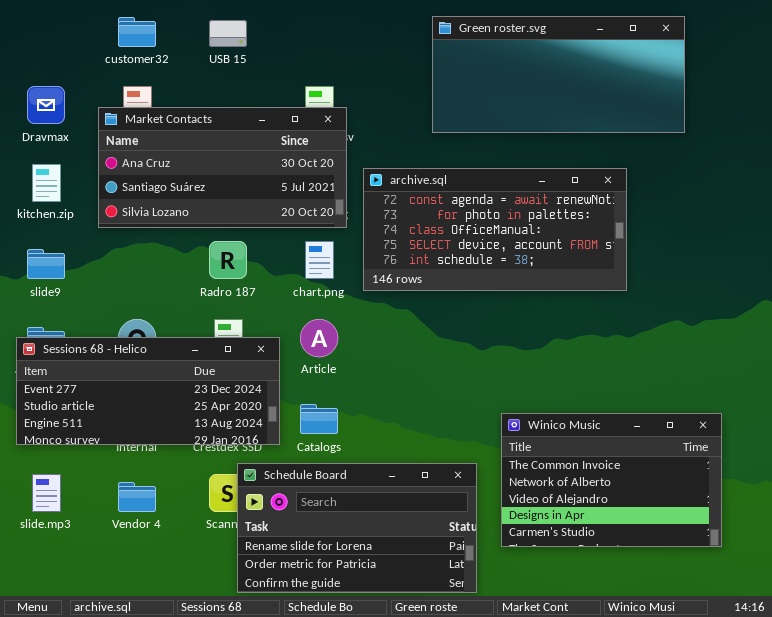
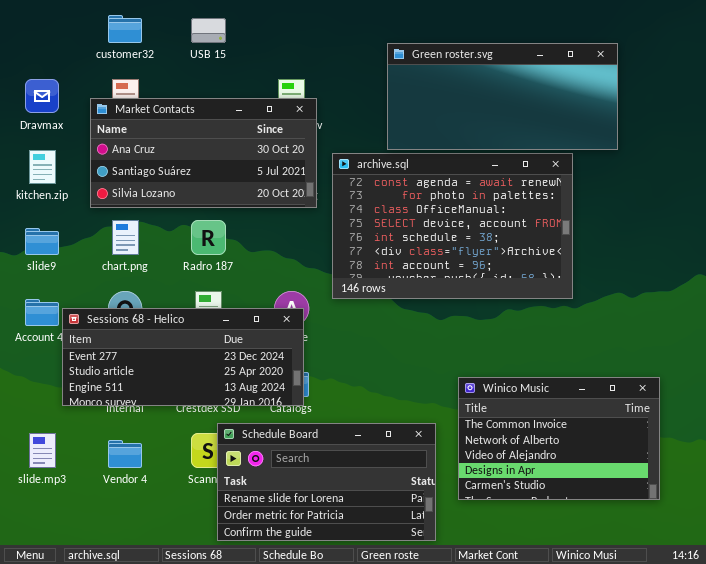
Green roster.svg: [432,16,685,133] -> [387,43,618,150], moved
archive.sql: [363,168,627,291] -> [332,153,573,299], resized
chart.png: [305,241,334,279] -> [112,220,139,255], moved
Sessions 68 - Helico: [16,337,280,445] -> [62,308,304,406], moved

